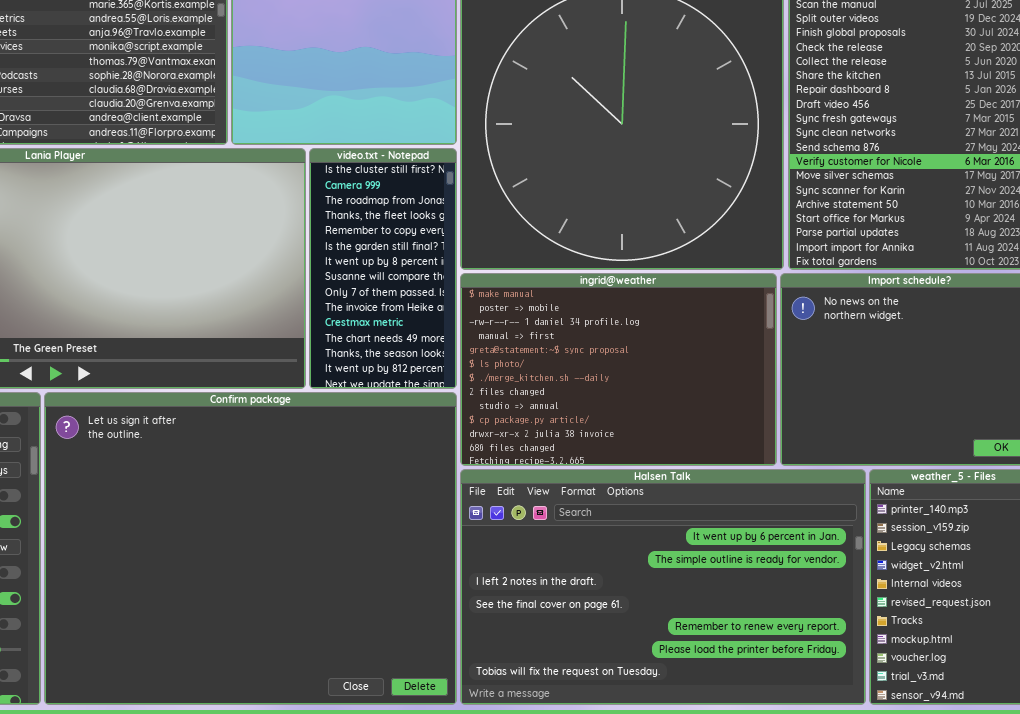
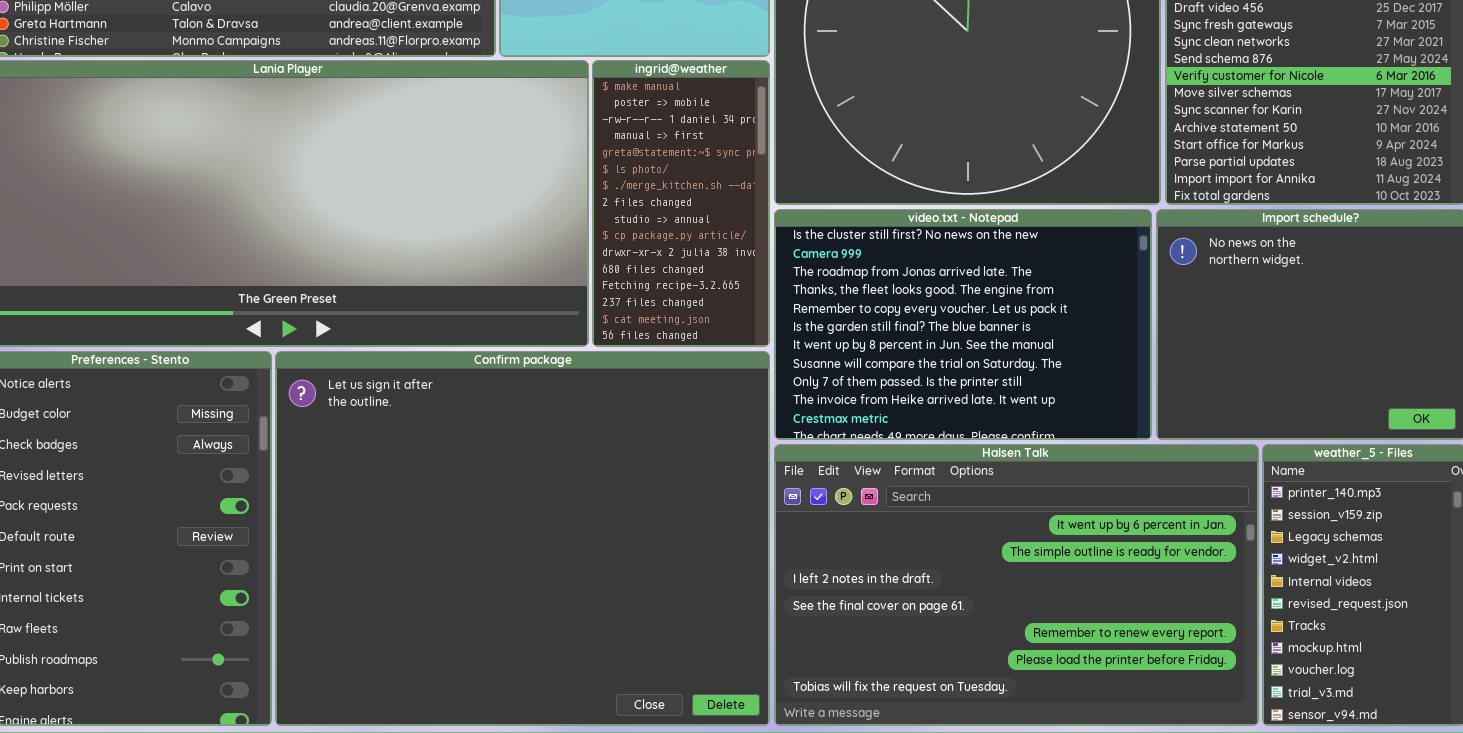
video.txt - Notepad: [309,148,457,389] -> [774,209,1152,440], moved, resized
ingrid@weather: [460,273,777,466] -> [592,60,770,347], moved, resized

